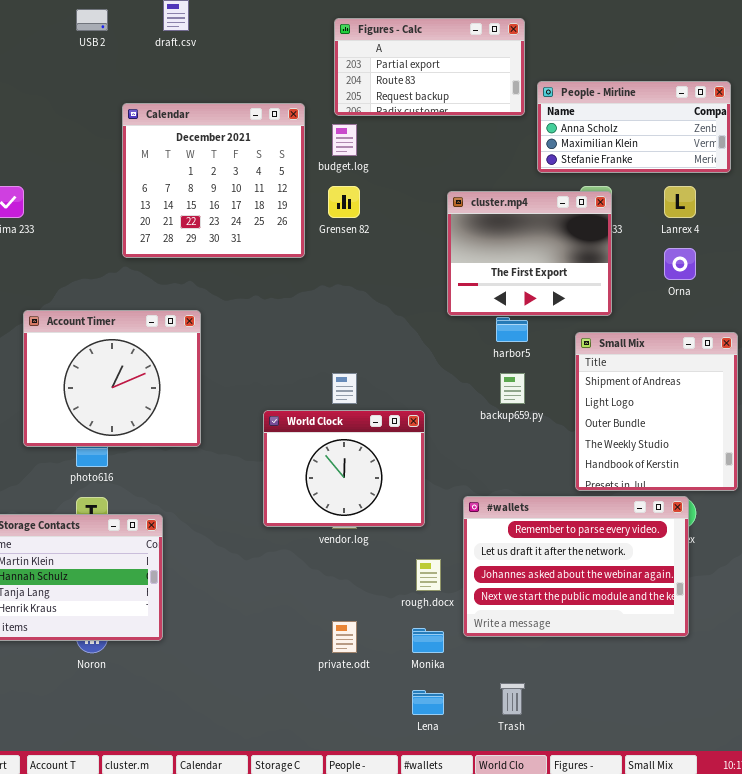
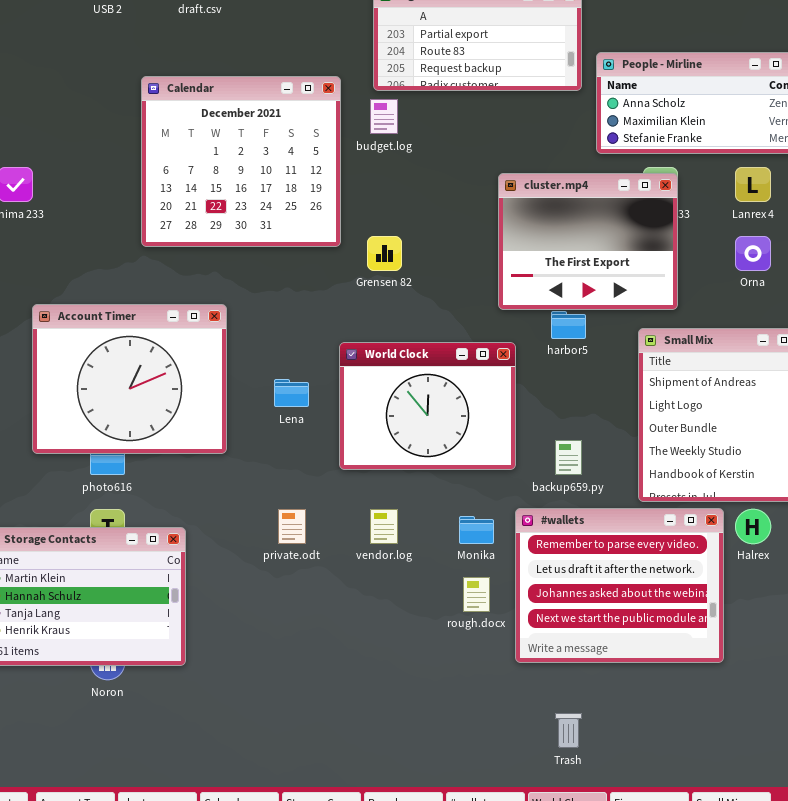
Grensen 82: [328,186,360,218] -> [367,236,402,271], moved
backup659.py: [500,373,525,404] -> [555,440,582,475], moved
World Clock: [263,410,425,527] -> [339,342,516,470], moved
#wallets: [463,496,689,637] -> [515,508,724,663], resized
private.odt: [332,621,357,653] -> [278,509,306,544], moved
Monika: [412,628,444,653] -> [459,516,494,544], moved
Lena: [412,690,444,715] -> [274,379,309,407], moved

